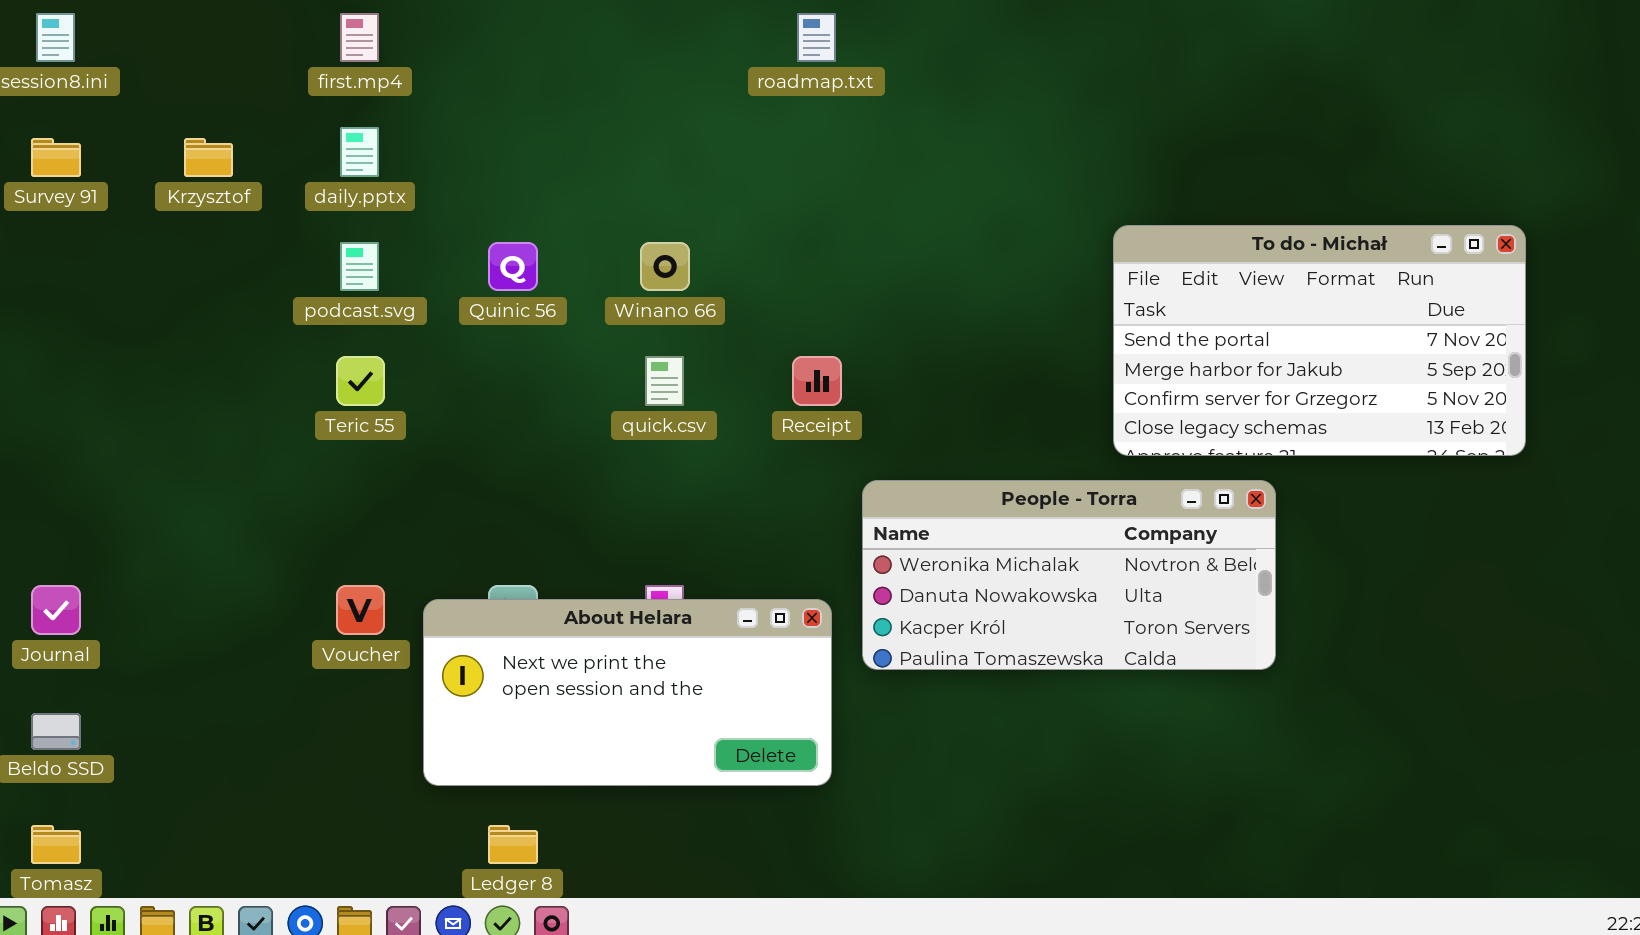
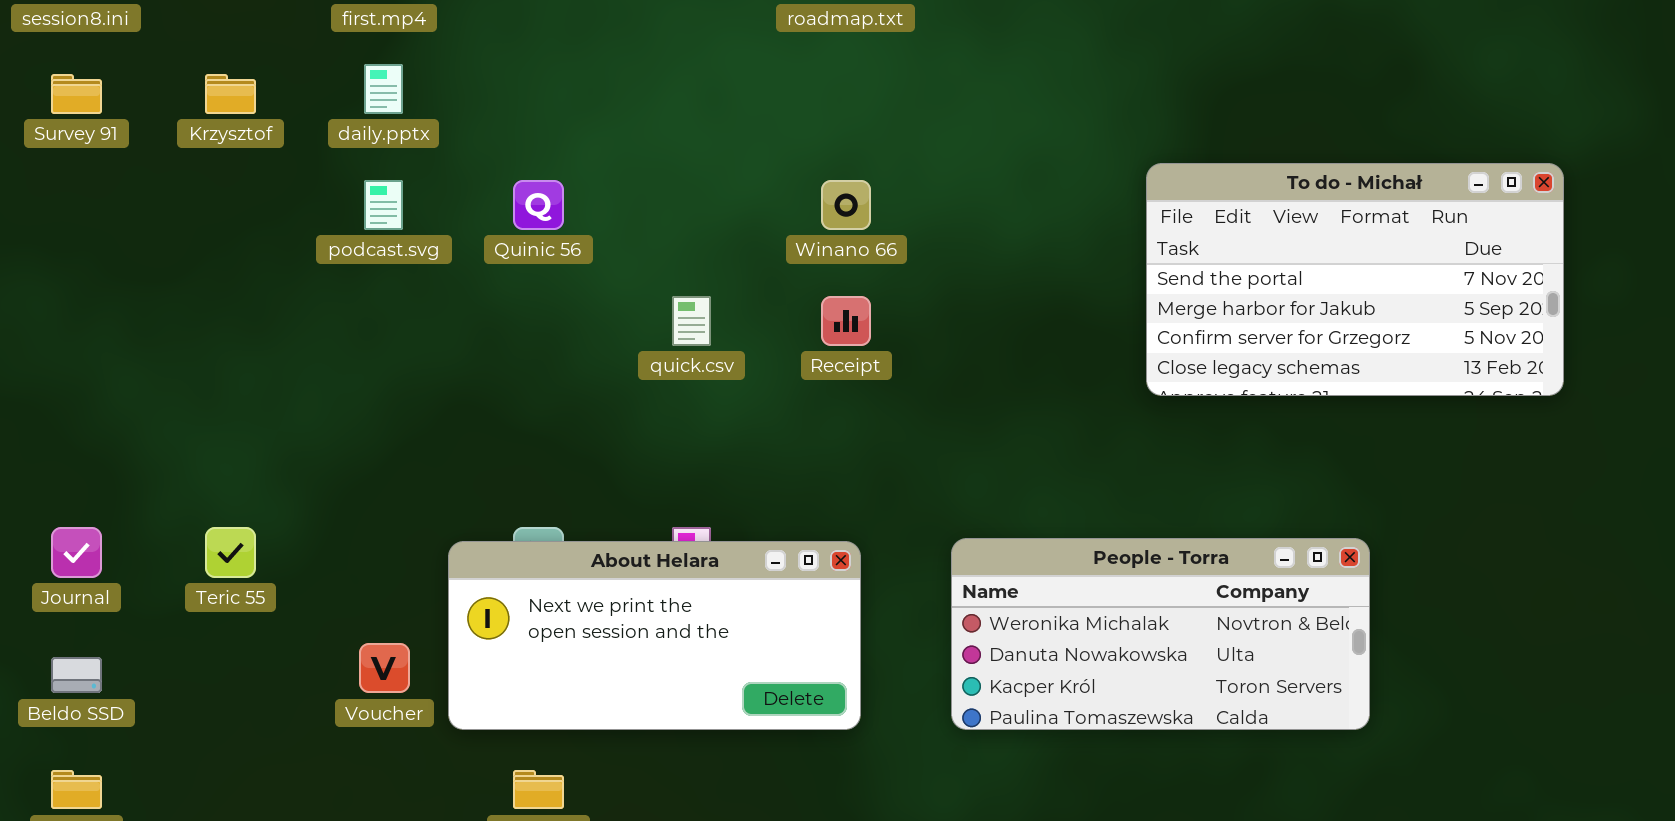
Winano 66: [640,242,690,291] -> [821,180,871,230], moved
Teric 55: [336,356,385,406] -> [205,527,256,578], moved
People - Torra: [862,480,1276,670] -> [951,538,1370,730], moved
Voucher: [336,585,385,635] -> [359,643,410,693], moved

